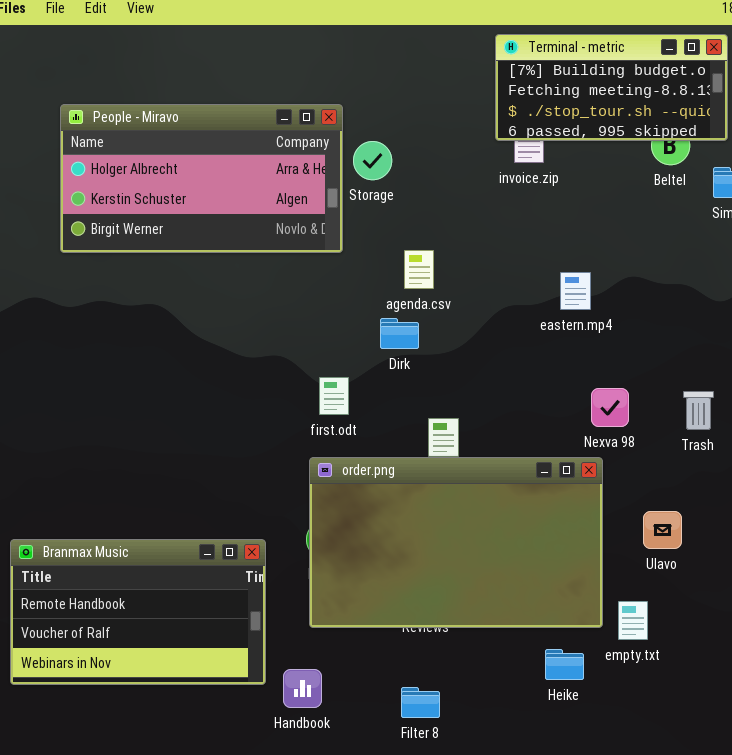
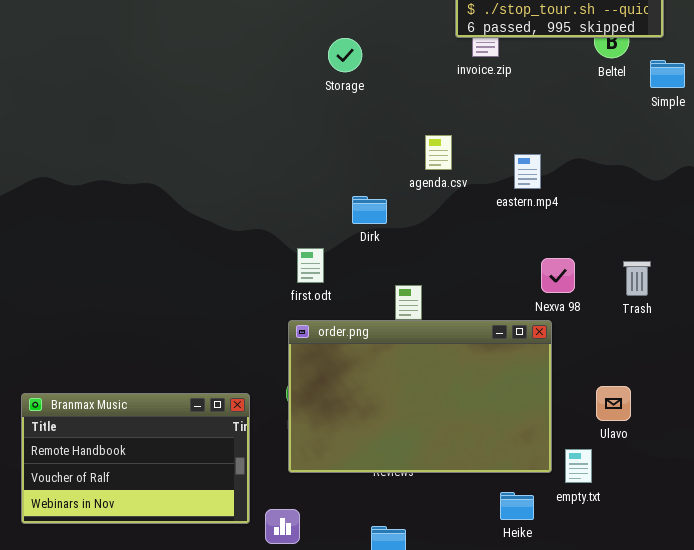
People - Miravo: [60,104,343,253] -> none, closed
agenda.csv: [404,250,434,289] -> [425,135,452,170], moved
Ulavo: [643,511,682,549] -> [596,386,631,421], moved

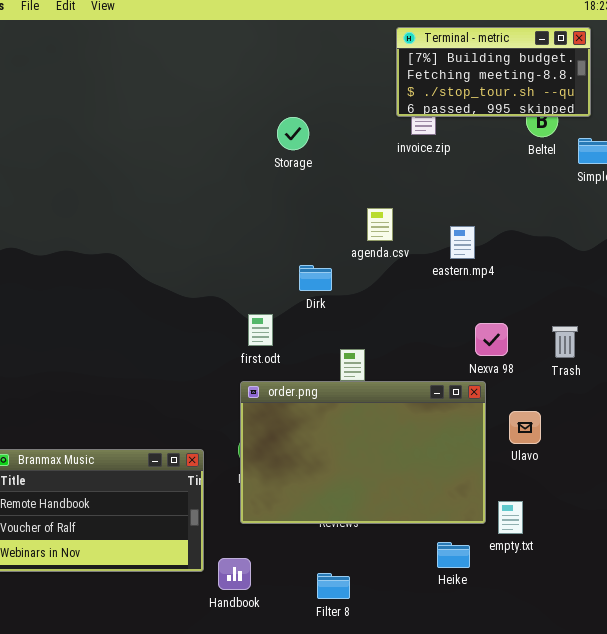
Ulavo: [596,386,631,421] -> [509,411,541,444], moved

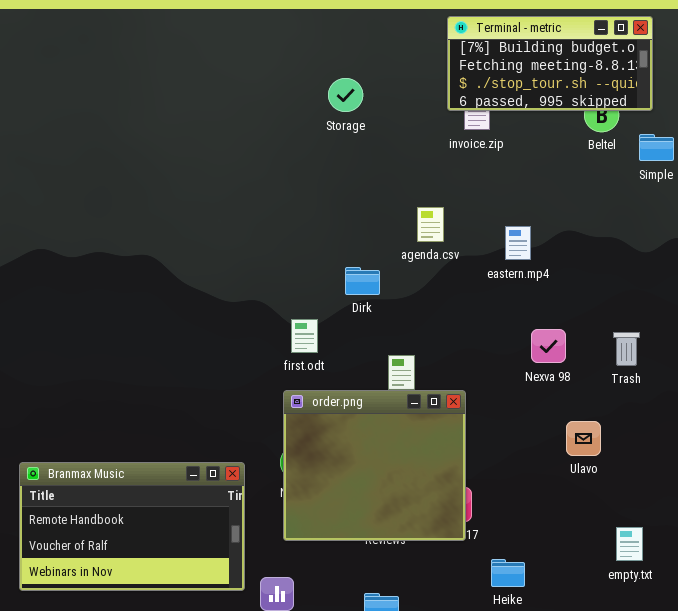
Storage: [277,117,309,150] -> [328,78,363,112], moved
order.png: [240,381,486,524] -> [283,390,466,541], resized
empty.txt: [498,501,523,534] -> [616,527,643,561], moved

